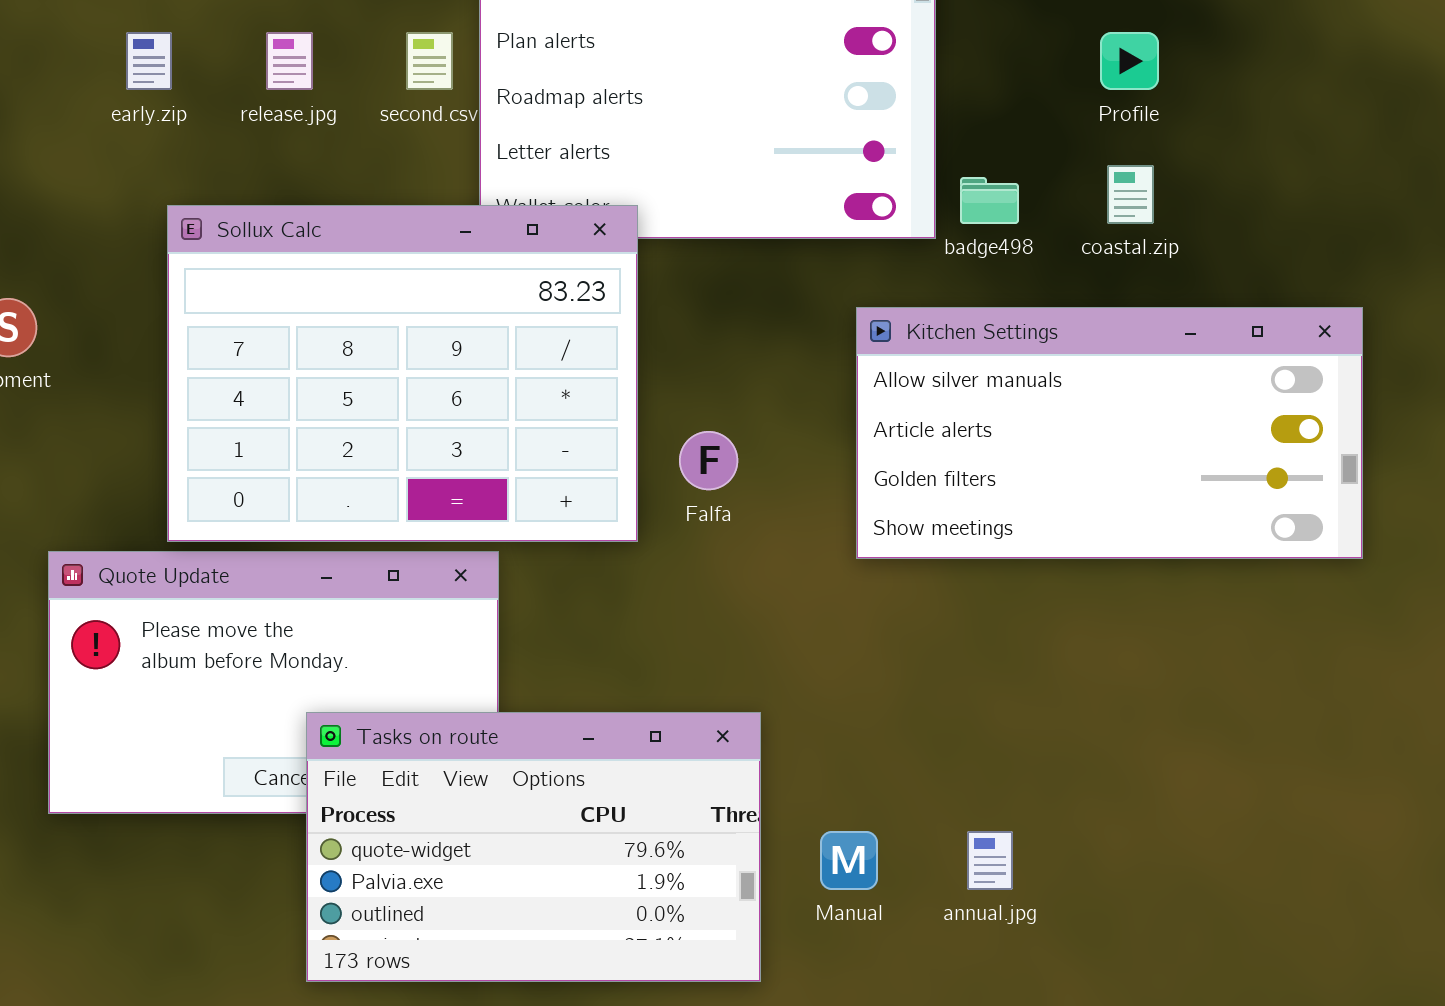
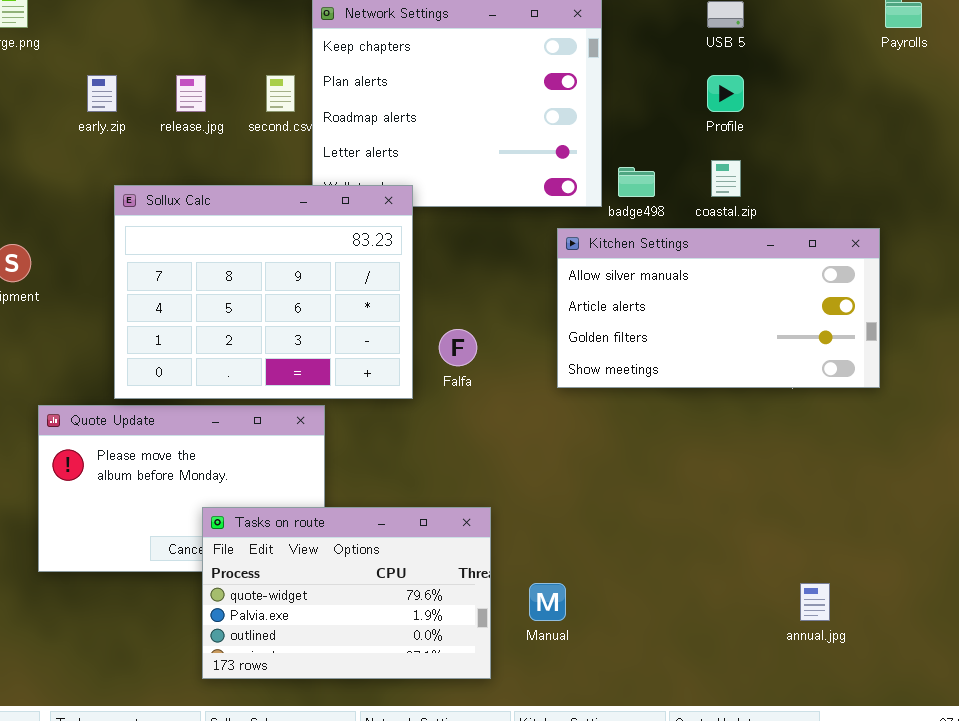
Kitchen Settings: [856,307,1363,559] -> [557,228,880,388], moved
annual.jpg: [967,831,1013,890] -> [800,583,830,621], moved

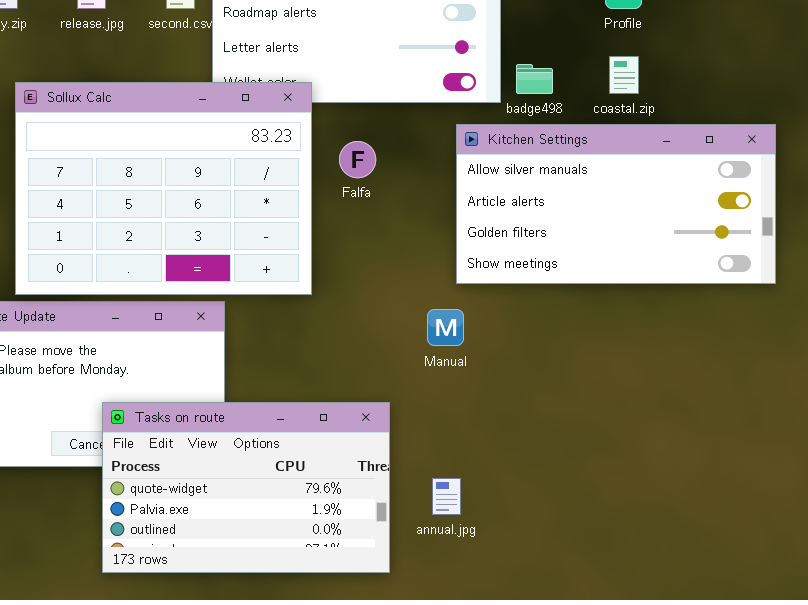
Falfa: [439,329,477,366] -> [339,141,376,178], moved
Manual: [529,583,566,621] -> [427,309,464,346], moved
annual.jpg: [800,583,830,621] -> [432,478,461,515], moved

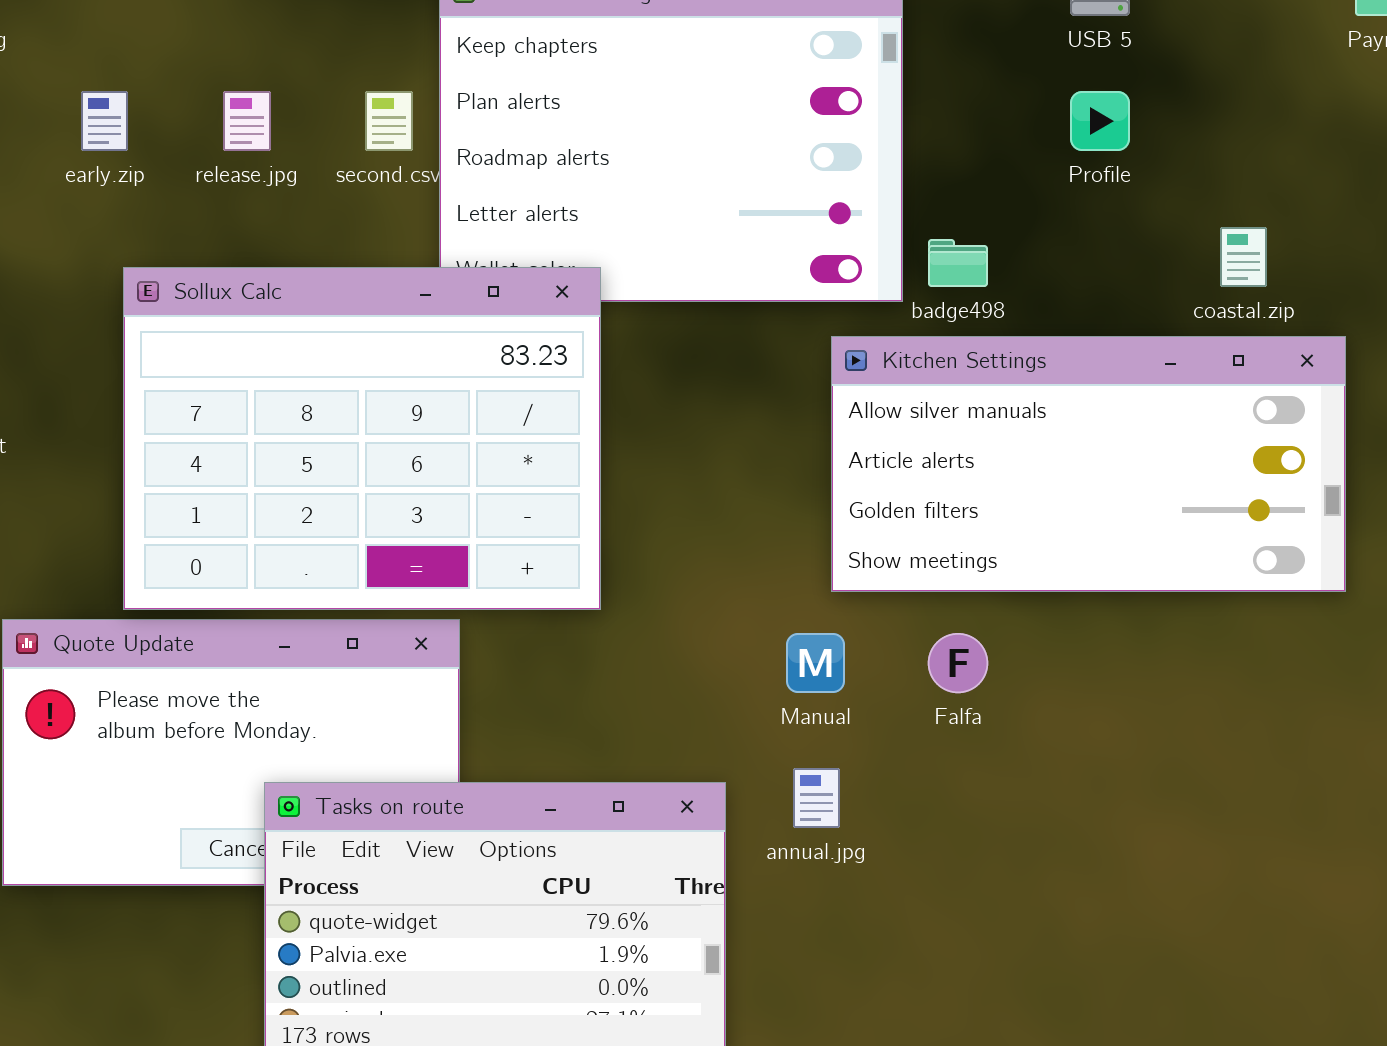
coastal.zip: [609,56,639,94] -> [1220,227,1267,287], moved
Falfa: [339,141,376,178] -> [928,633,988,693], moved
annual.jpg: [432,478,461,515] -> [793,768,840,828], moved

